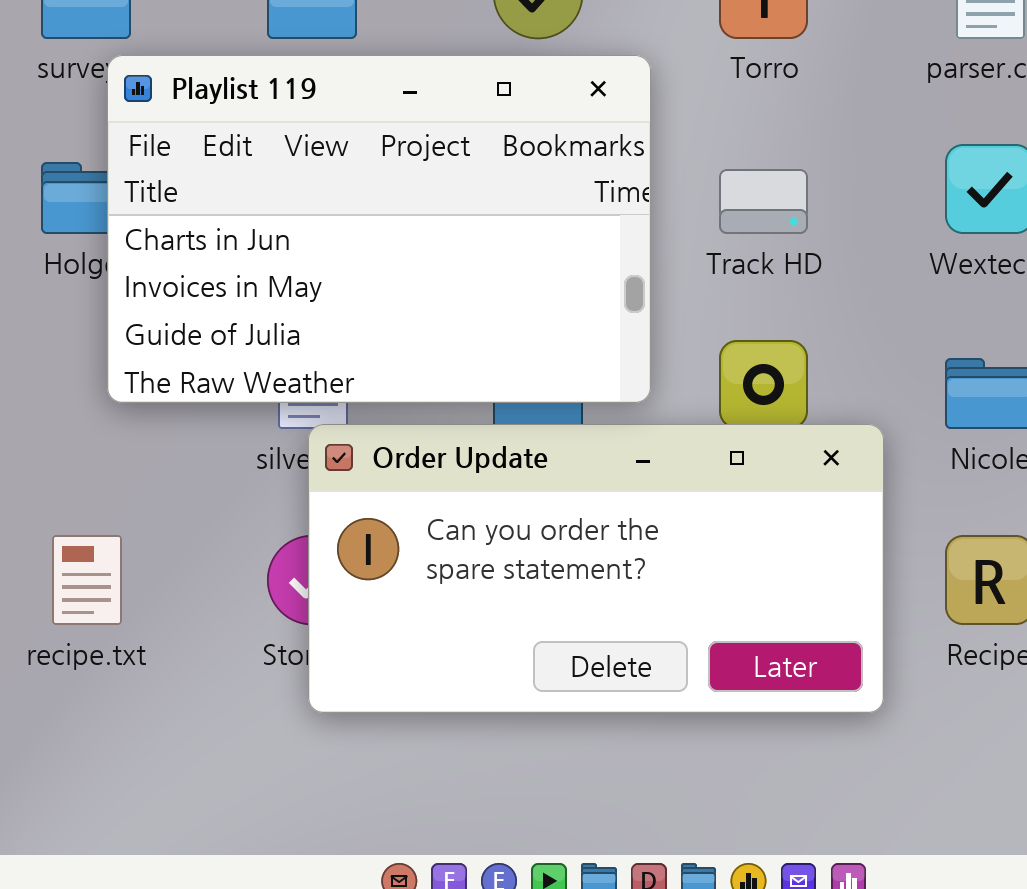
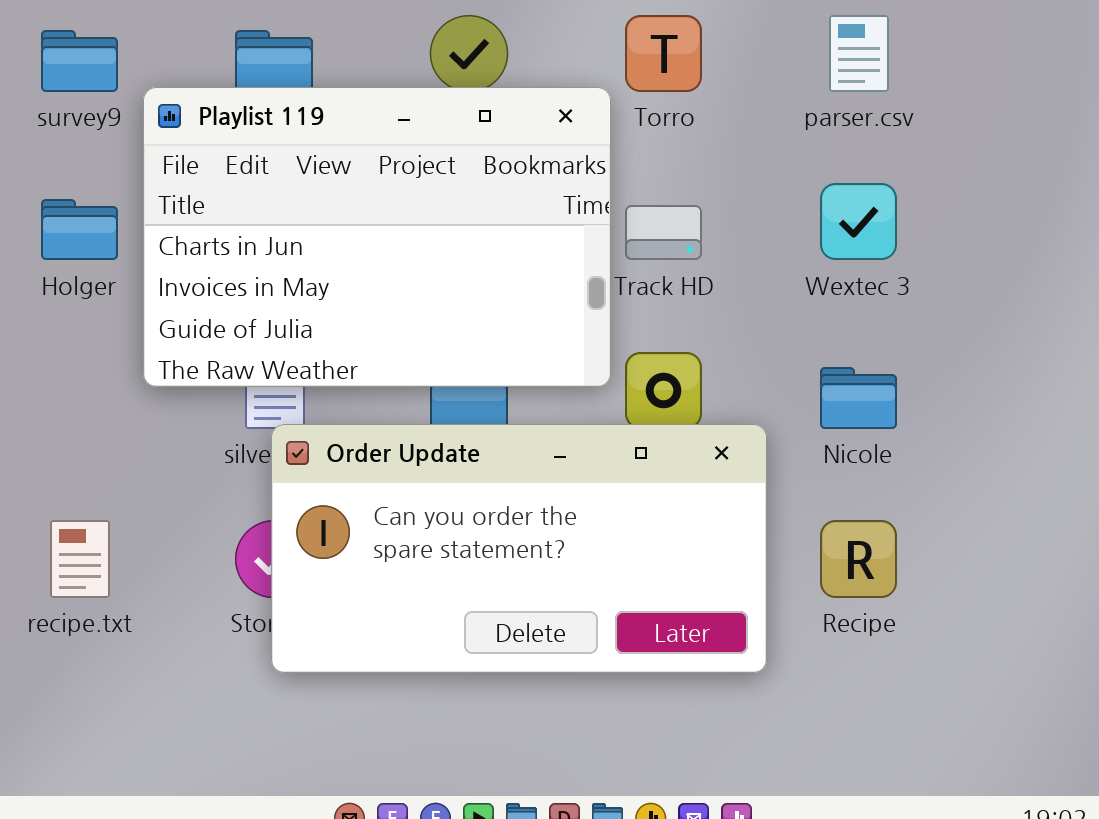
Playlist 119: [107,55,651,403] -> [143,87,611,387], moved

